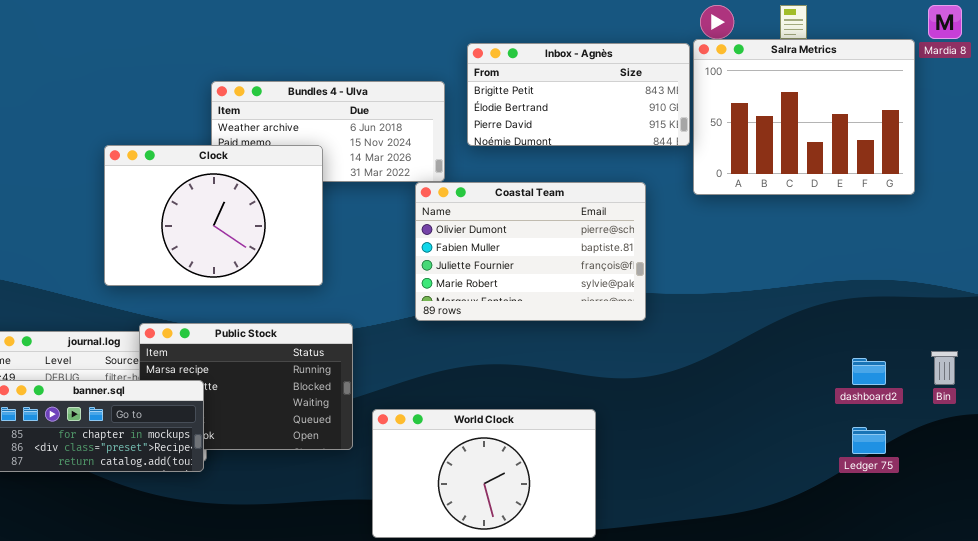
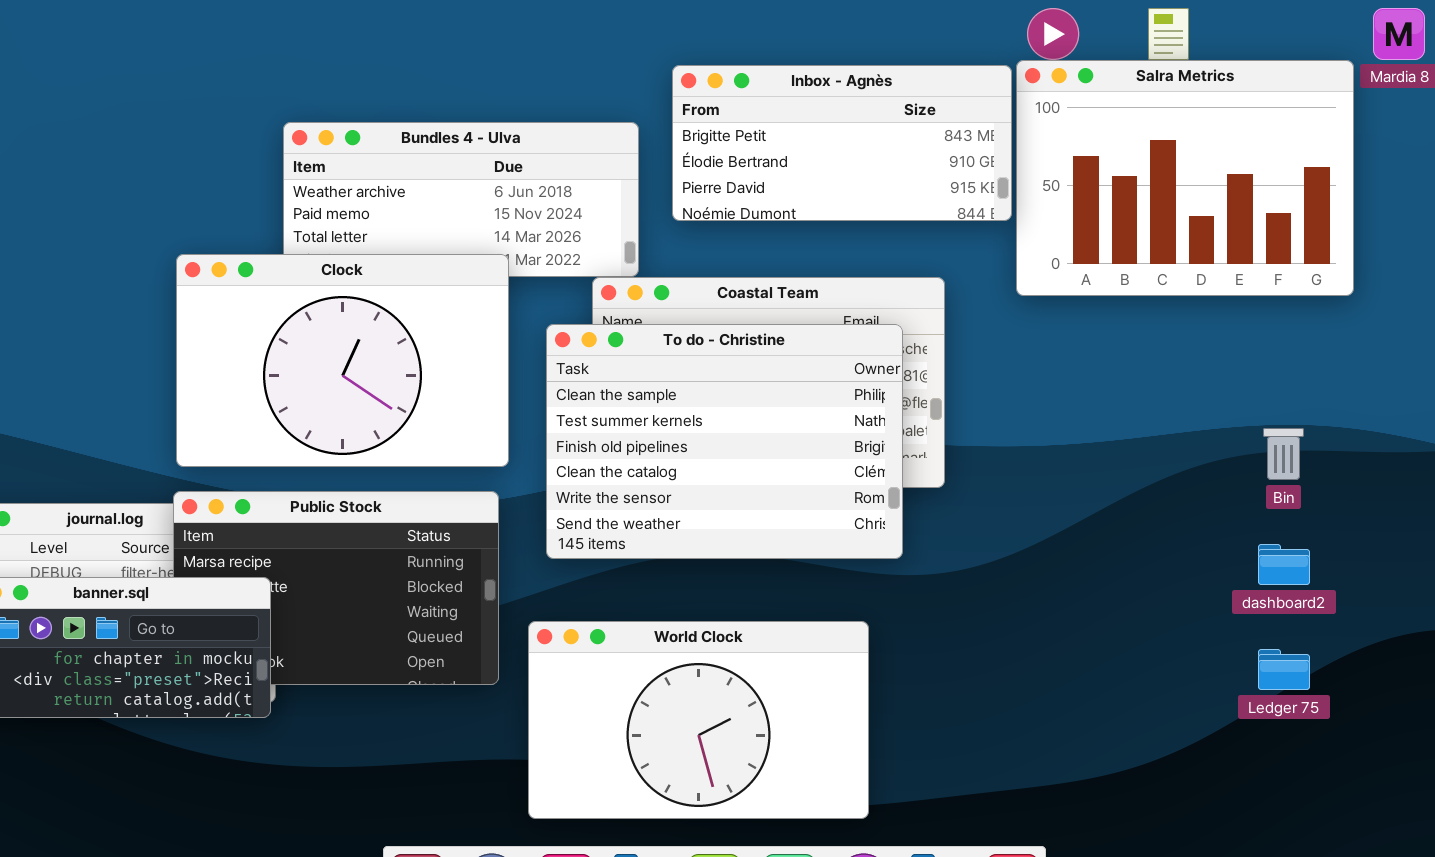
Clock: [104,145,323,286] -> [176,254,509,467], moved
To do - Christine: none -> [546,324,903,559], opened
Bin: [931,351,958,385] -> [1263,428,1304,480], moved

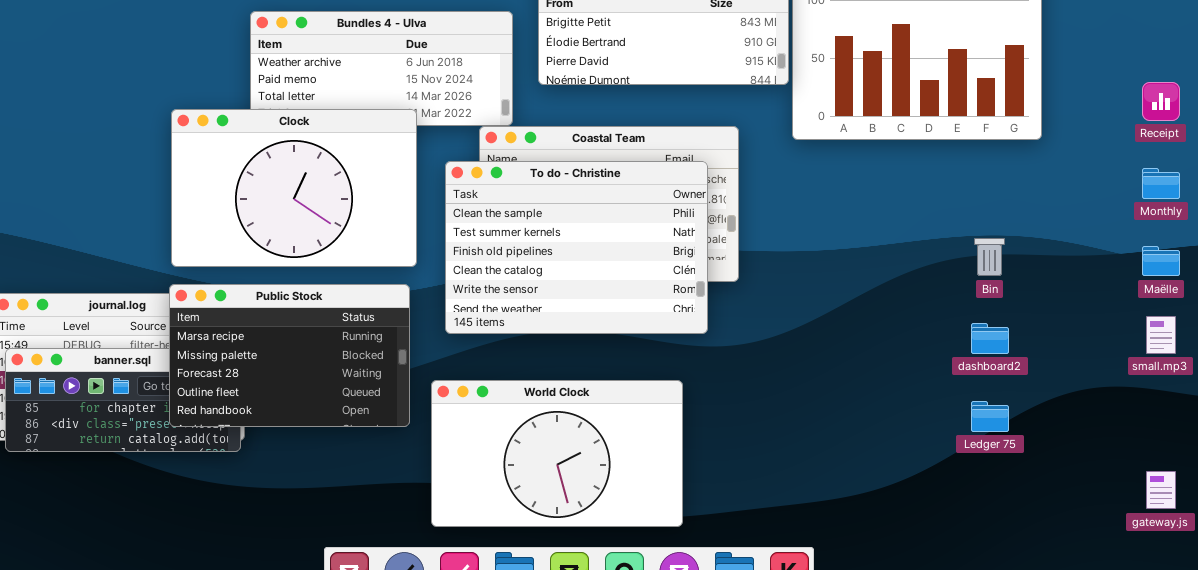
Public Stock: [173,491,499,685] -> [169,284,410,427], raised

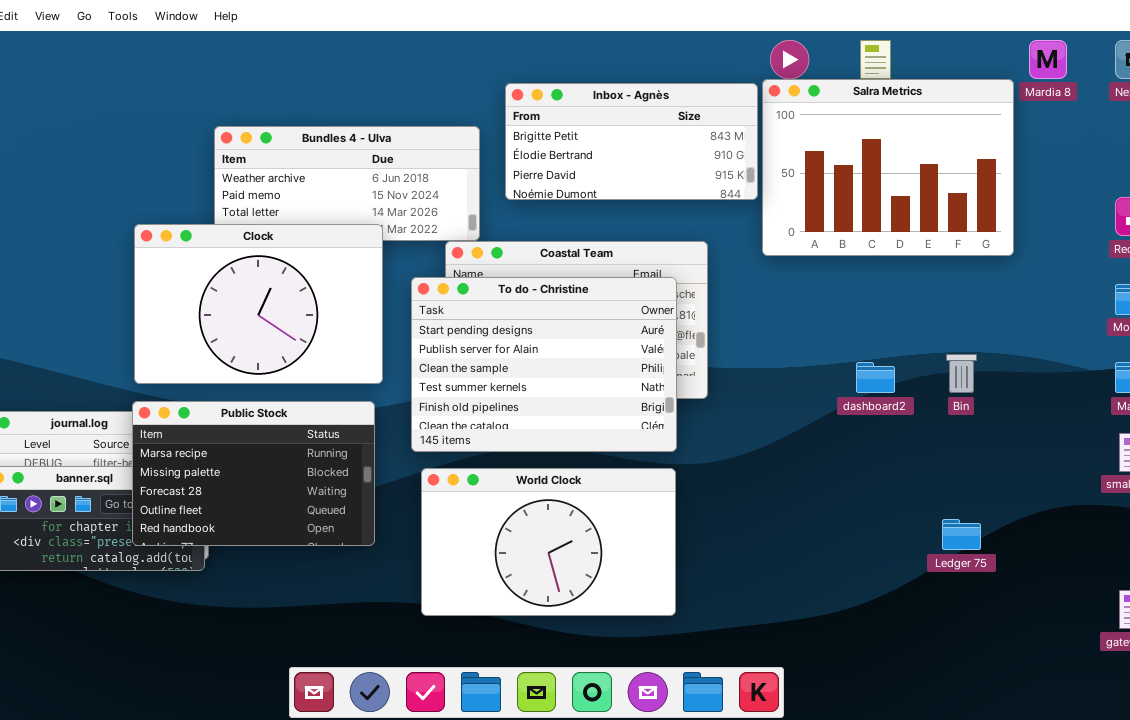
To do - Christine: [445,161,708,334] -> [411,277,677,452], scrolled up 2 rows
dashboard2: [971,323,1009,354] -> [856,362,895,393], moved
World Clock: [431,380,683,527] -> [421,468,676,616], moved

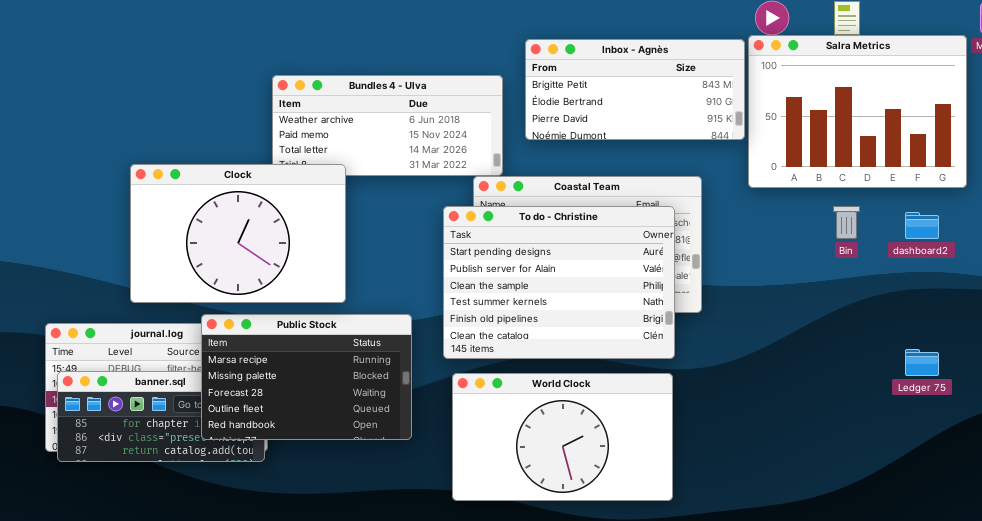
Clock: [134,224,383,384] -> [130,164,346,303], moved
Bin: [946,354,977,393] -> [833,206,860,239], moved
dashboard2: [856,362,895,393] -> [905,212,939,239], moved
Ledger 75: [942,519,981,550] -> [905,349,939,376], moved

